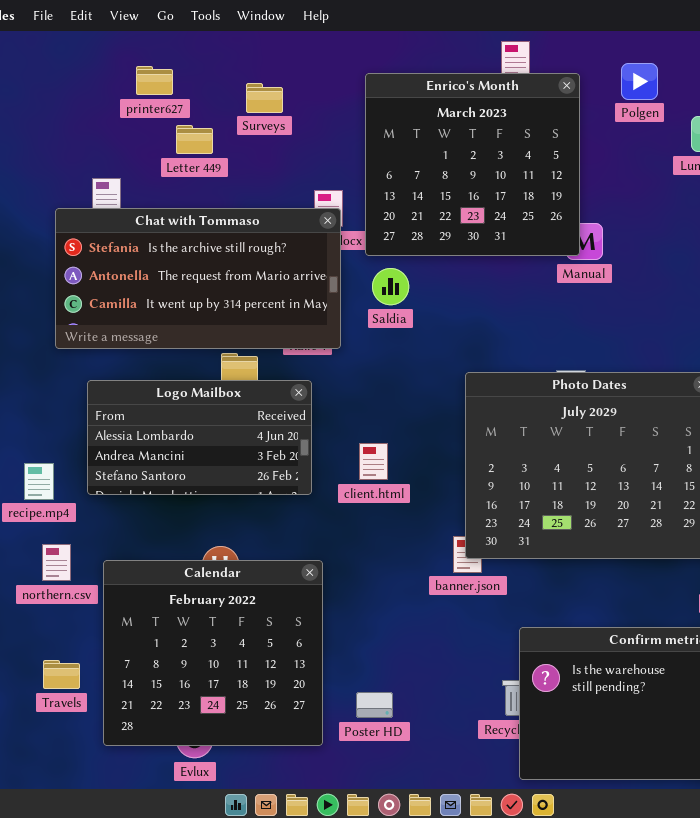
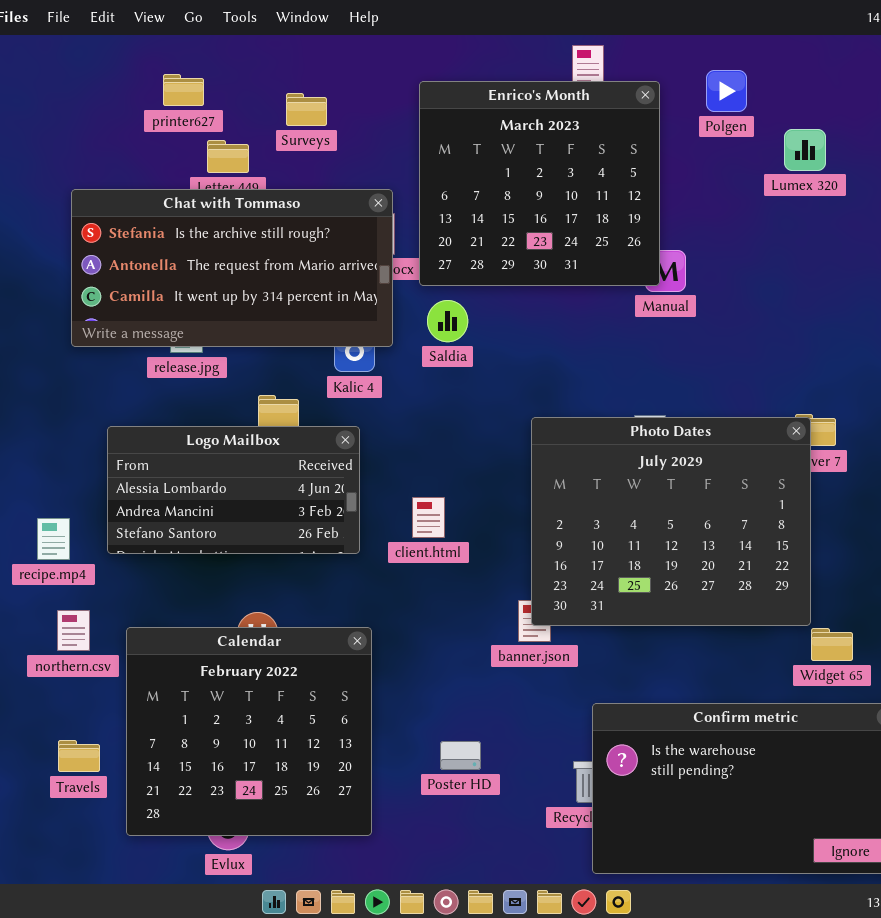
Chat with Tommaso: [55,208,341,349] -> [71,189,393,347], moved
Poster HD: [356,692,393,718] -> [440,741,481,770], moved

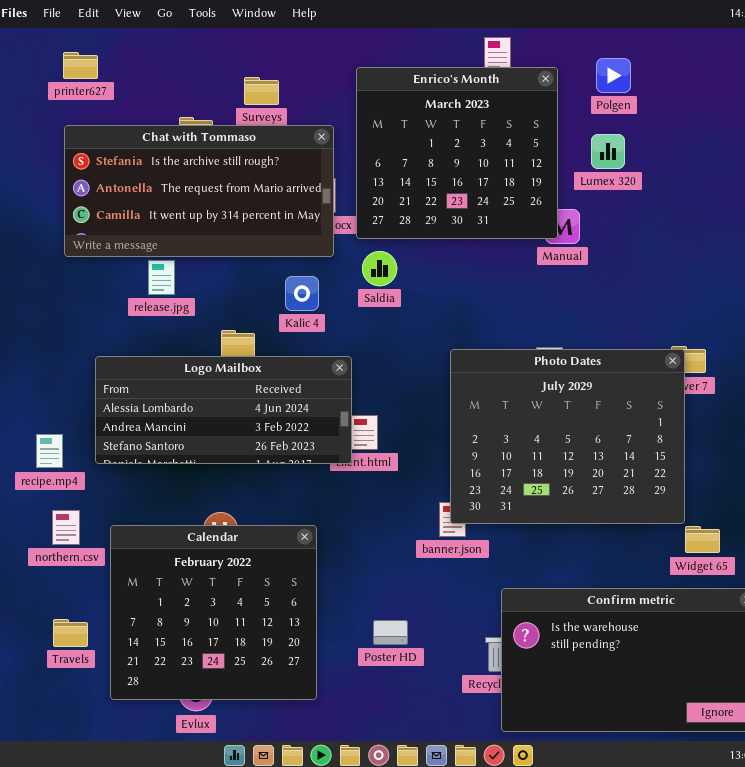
printer627: [163,74,204,106] -> [63,52,98,79], moved
Lumex 320: [784,129,826,171] -> [591,134,625,169], moved
Chat with Tommaso: [71,189,393,347] -> [64,125,334,257], moved
Logo Mailbox: [107,426,360,554] -> [95,356,352,464], resized

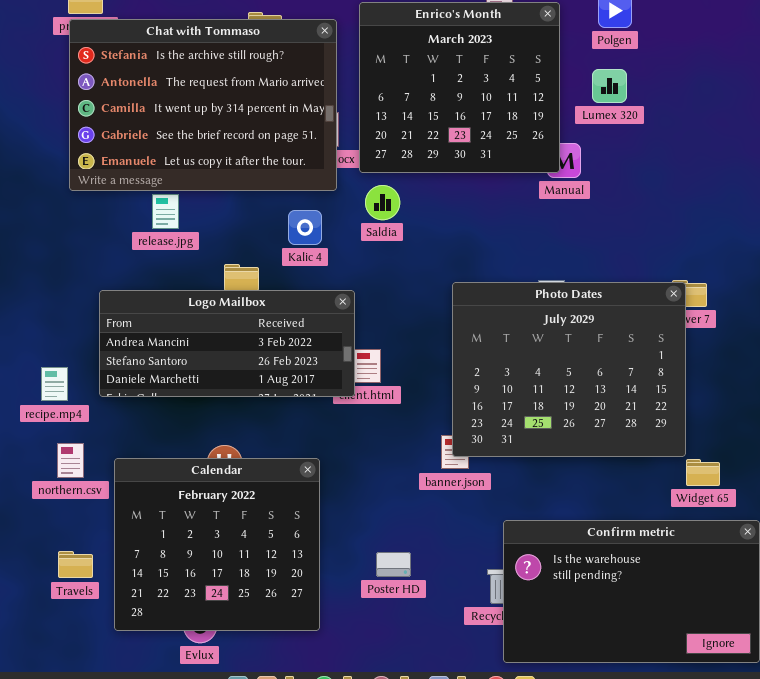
Chat with Tommaso: [64,125,334,257] -> [69,19,337,191], resized
Logo Mailbox: [95,356,352,464] -> [99,290,355,397], scrolled down 1 row

